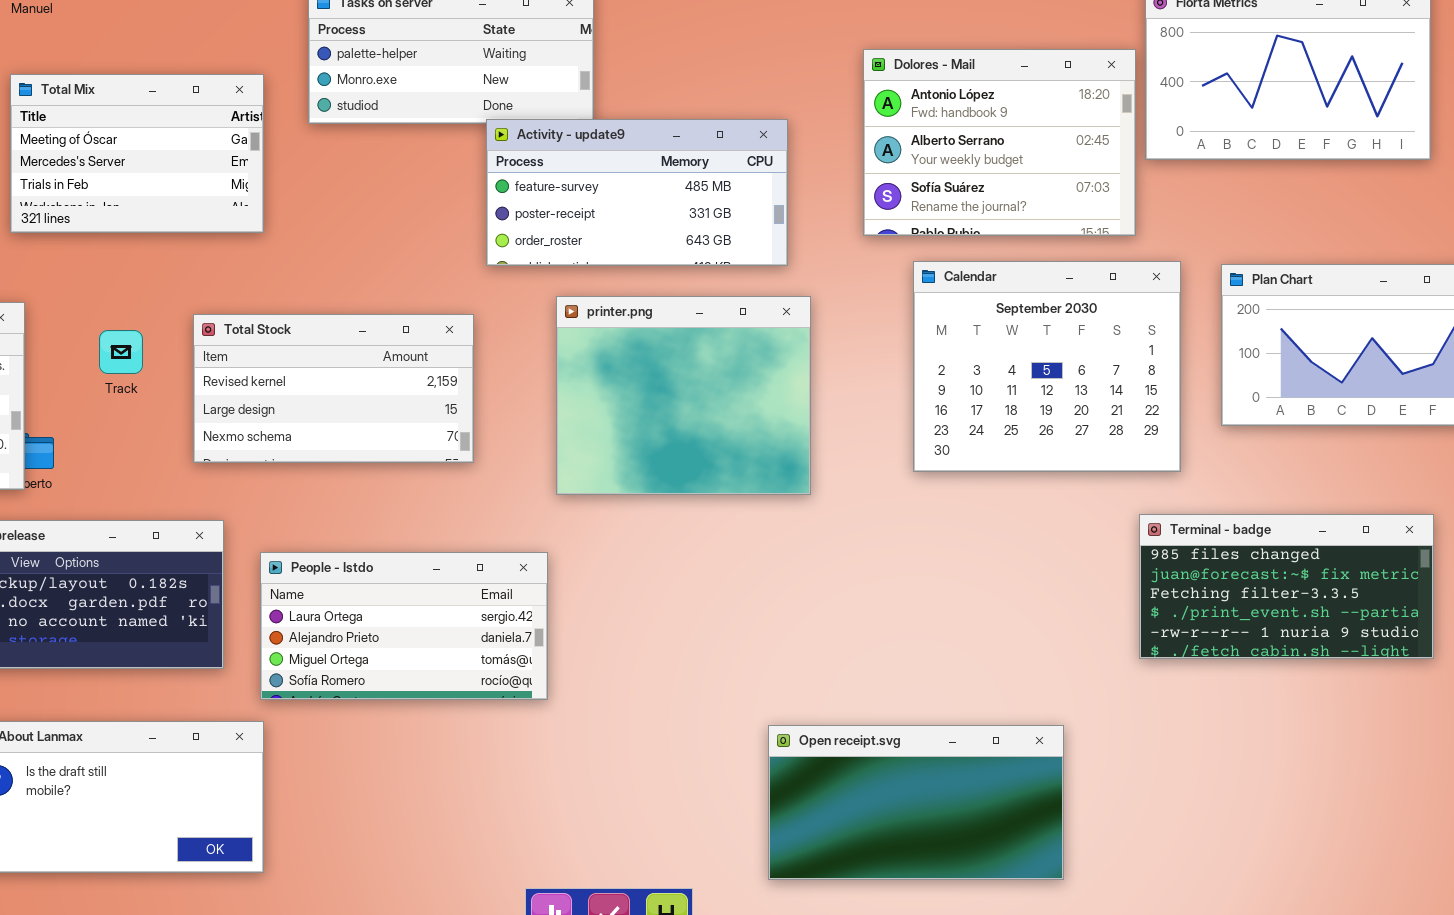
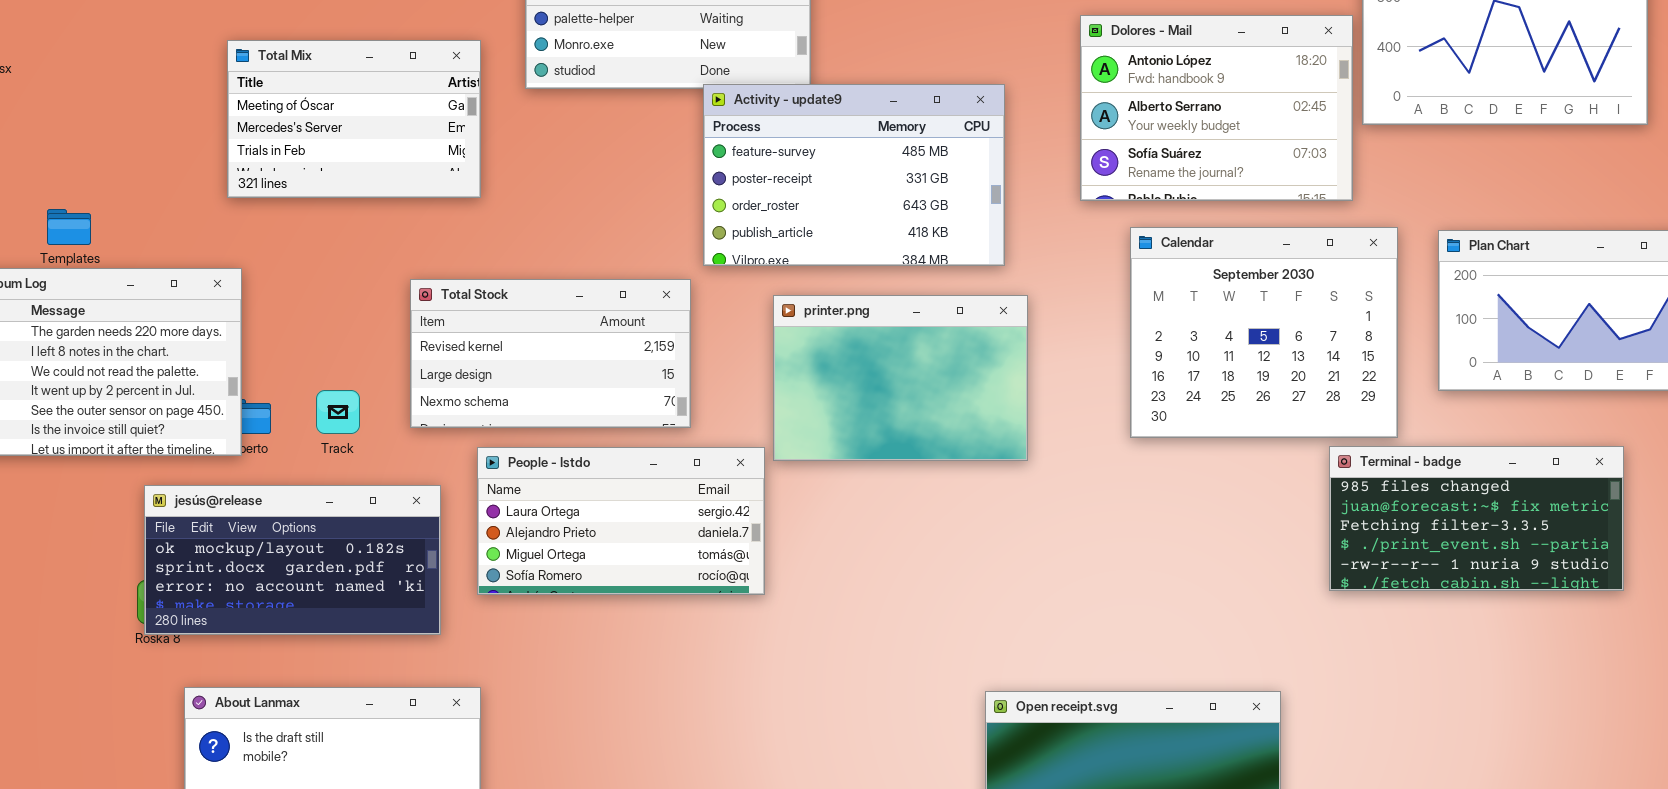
Activity - update9: [486,119,788,266] -> [703,84,1005,266], resized
printer.png: [556,296,811,495] -> [773,295,1028,461], resized
Track: [99,330,143,374] -> [316,390,360,434], moved
Terminal - badge: [1139,514,1434,659] -> [1329,446,1624,591], moved
People - Istdo: [260,552,548,700] -> [477,447,765,595], moved

